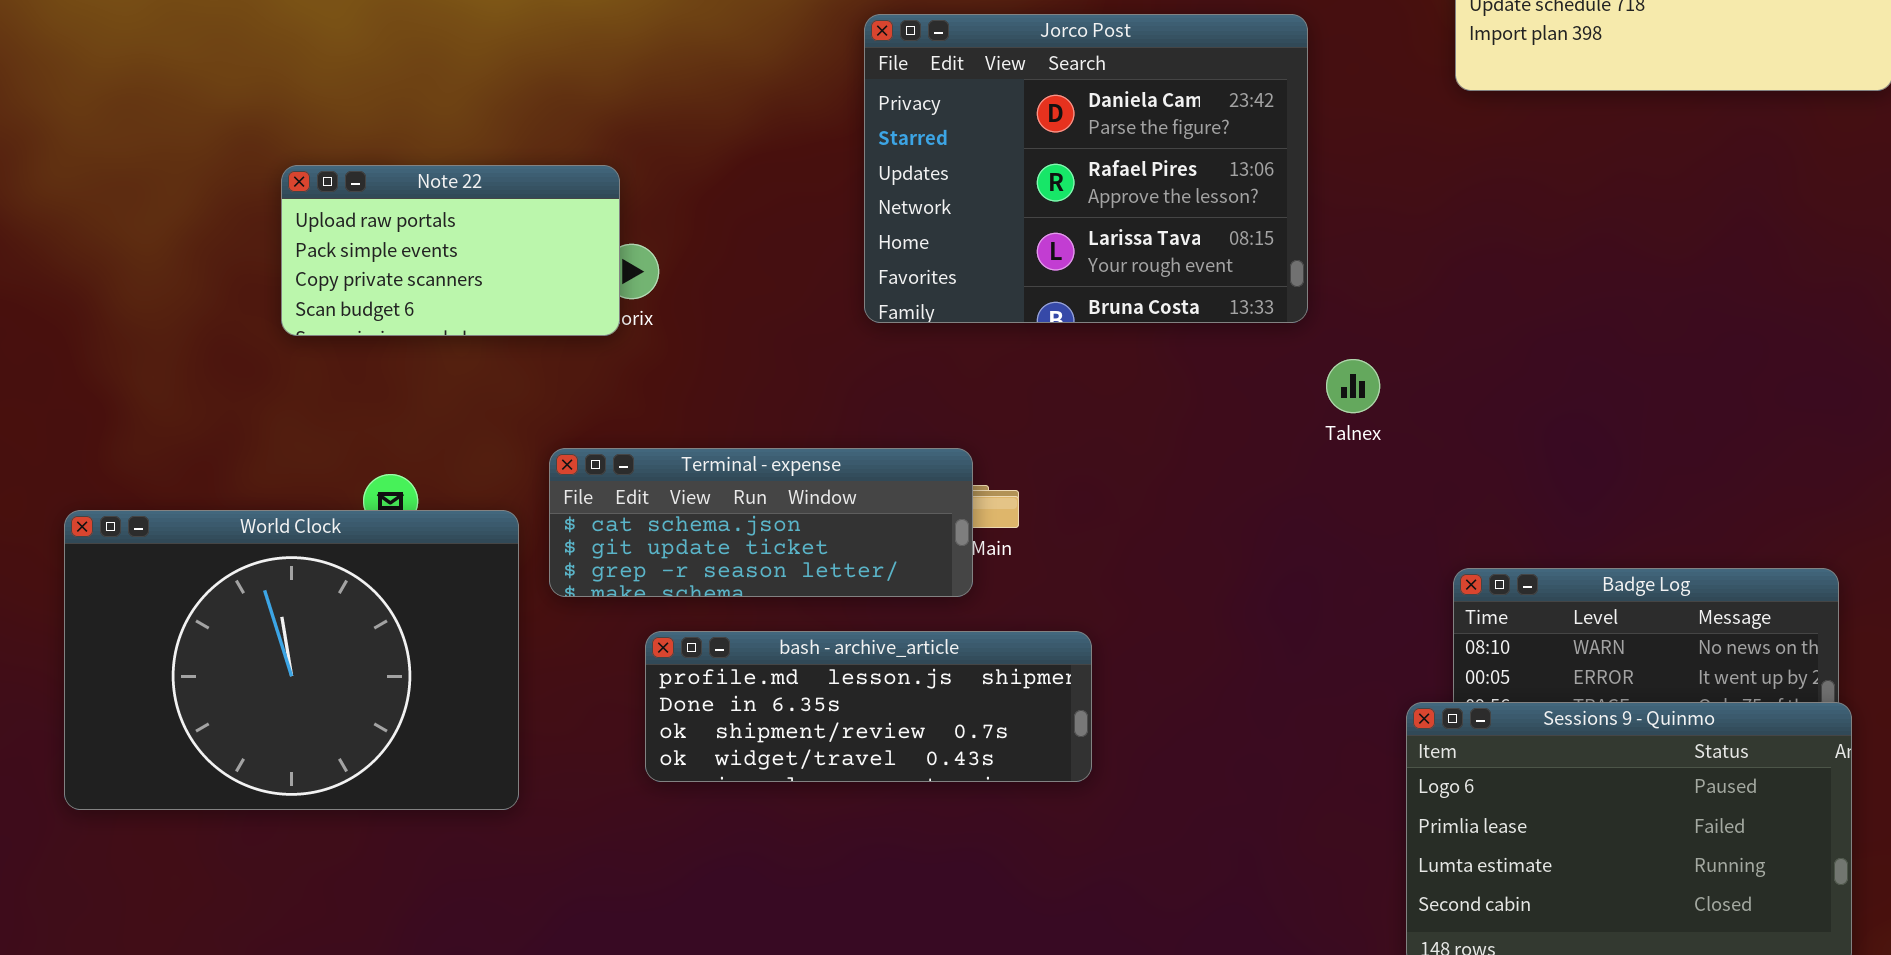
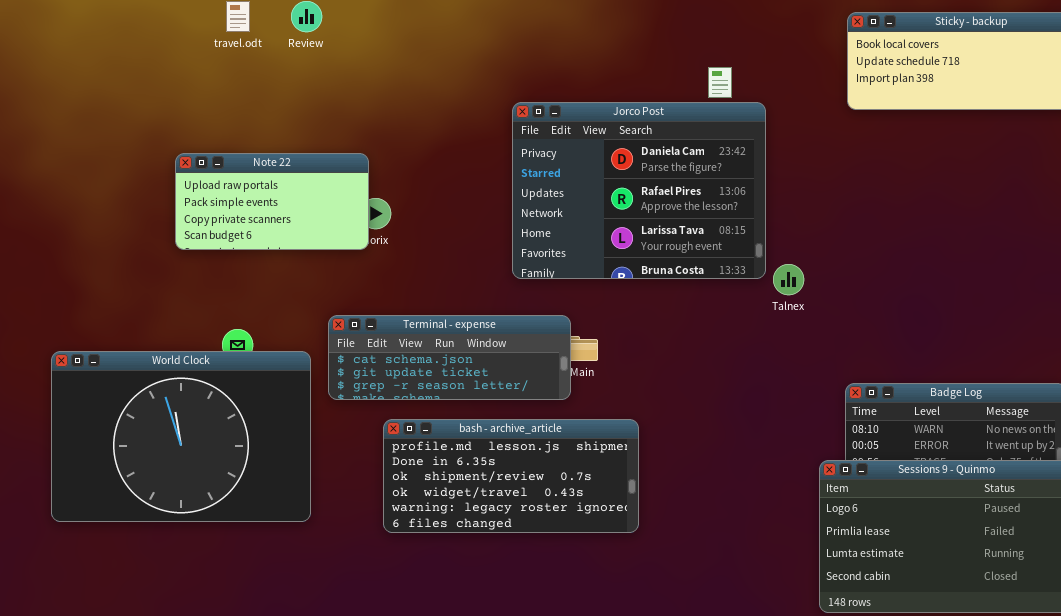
Jorco Post: [864,14,1308,323] -> [512,102,766,279], moved
bash - archive_article: [645,631,1092,782] -> [383,419,639,533], resized

